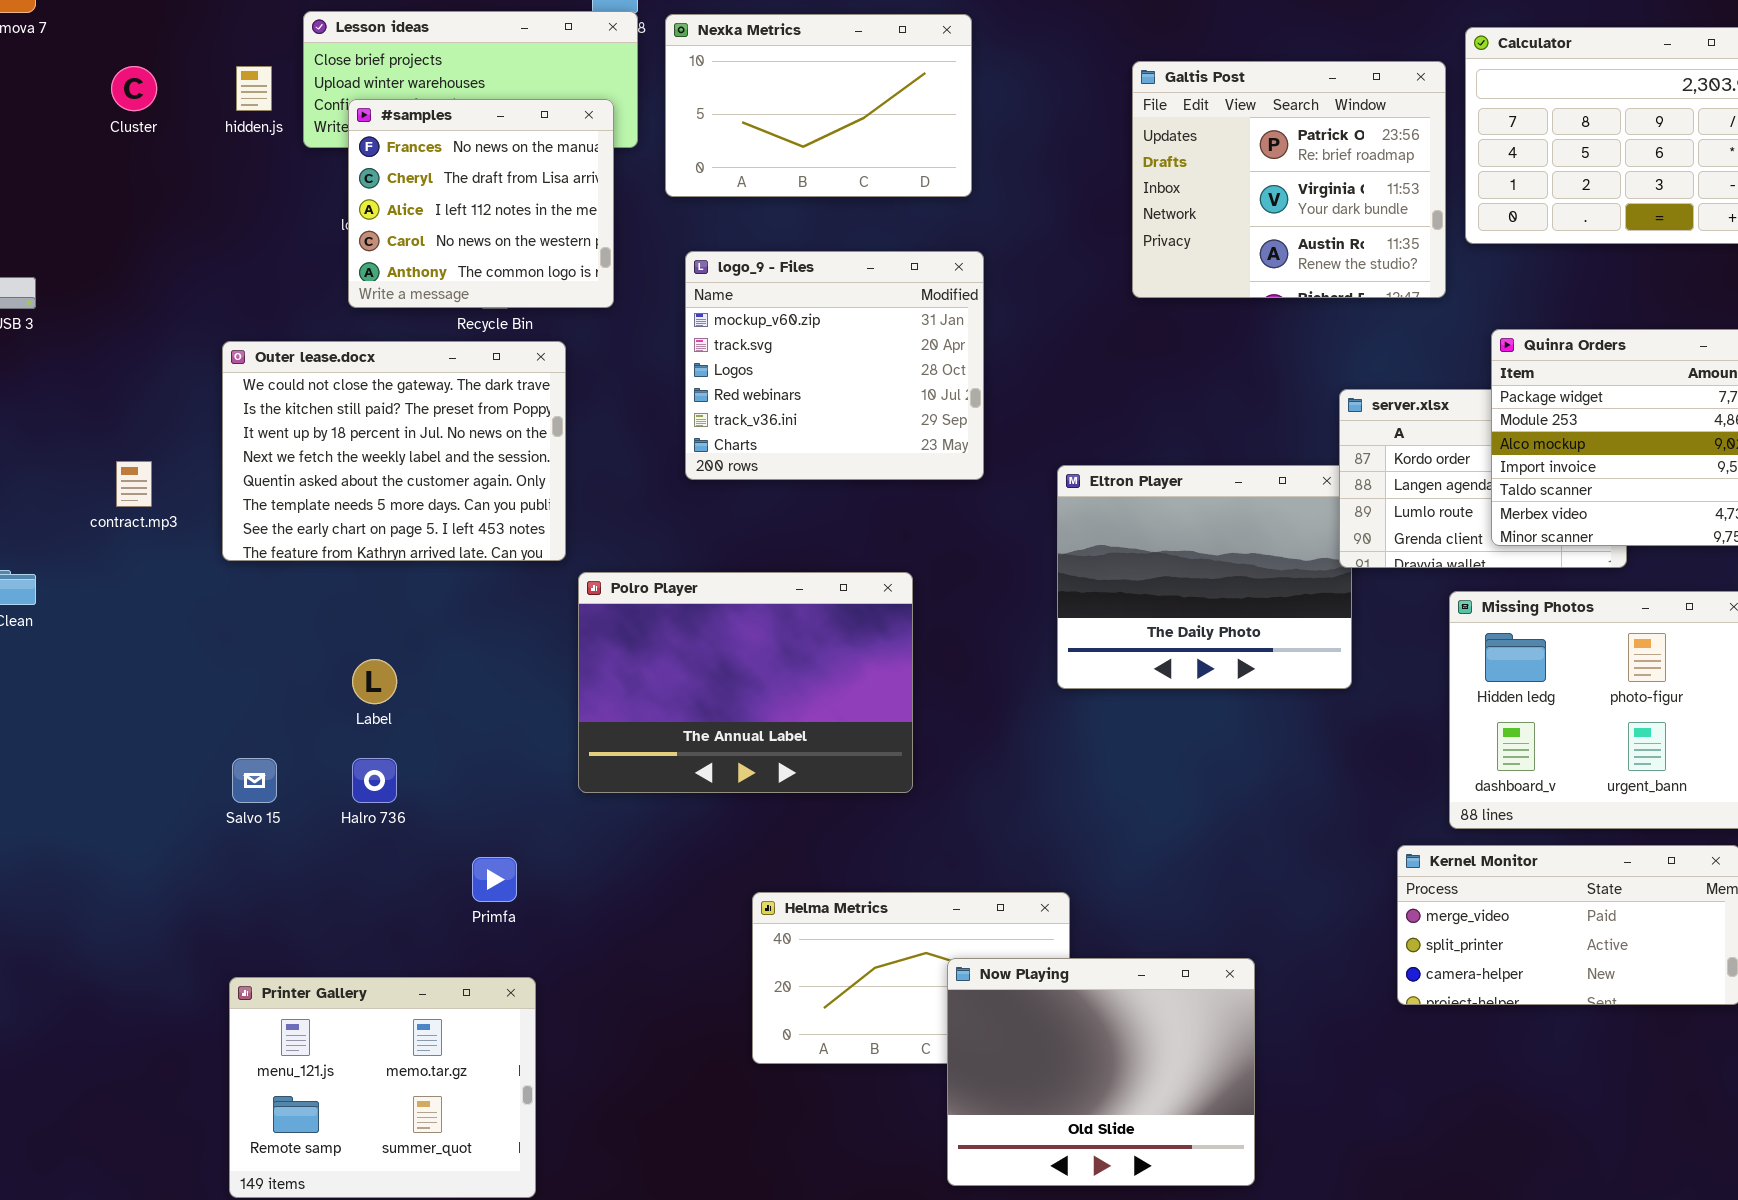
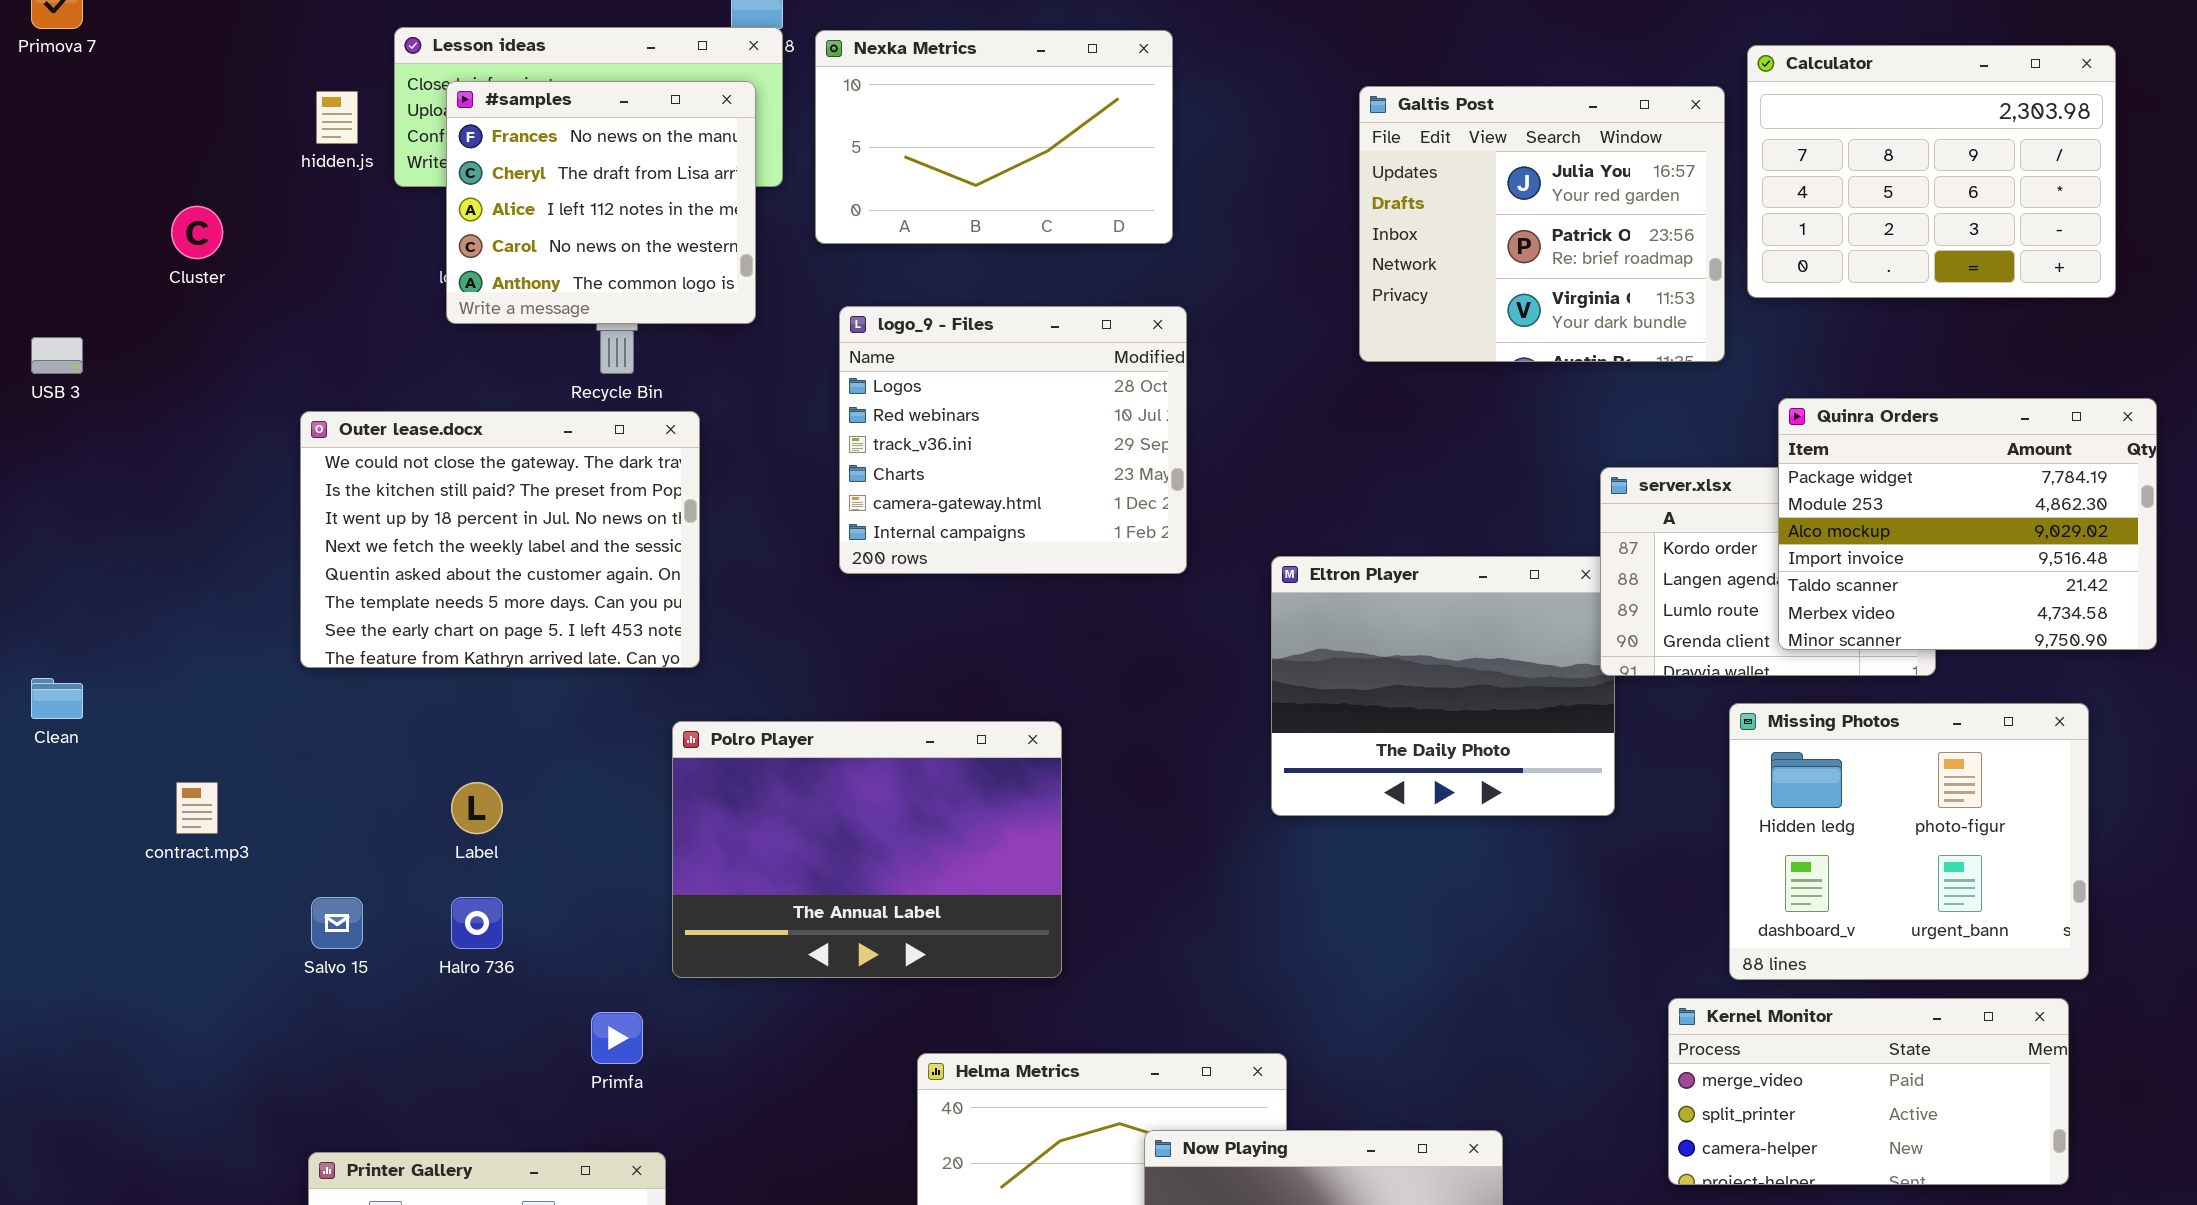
Galtis Post: [1132,61,1446,298] -> [1359,86,1725,362], scrolled up 1 row
Cluster: [111,66,157,111] -> [171,206,223,259], moved
#samples: [348,99,614,308] -> [446,81,756,324], moved
logo_9 - Files: [685,251,984,480] -> [839,306,1187,574], scrolled down 2 rows
contract.mp3: [116,461,152,507] -> [176,782,218,834], moved
Polro Player: [578,572,913,793] -> [672,721,1062,978], moved

